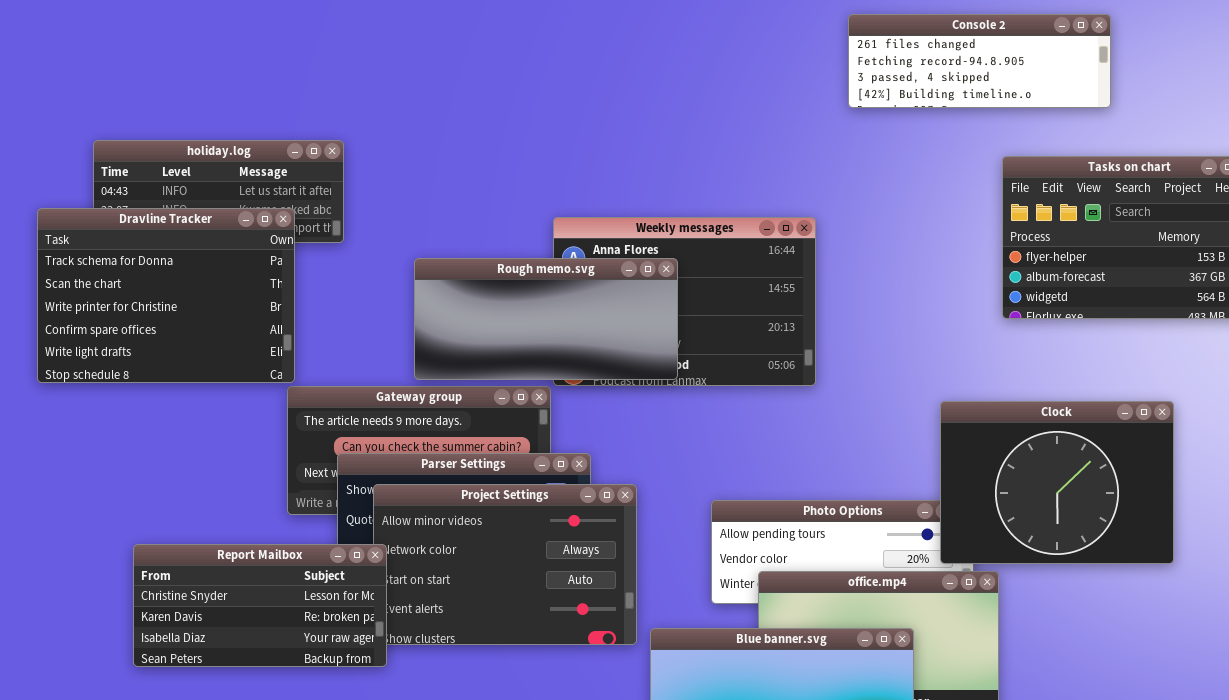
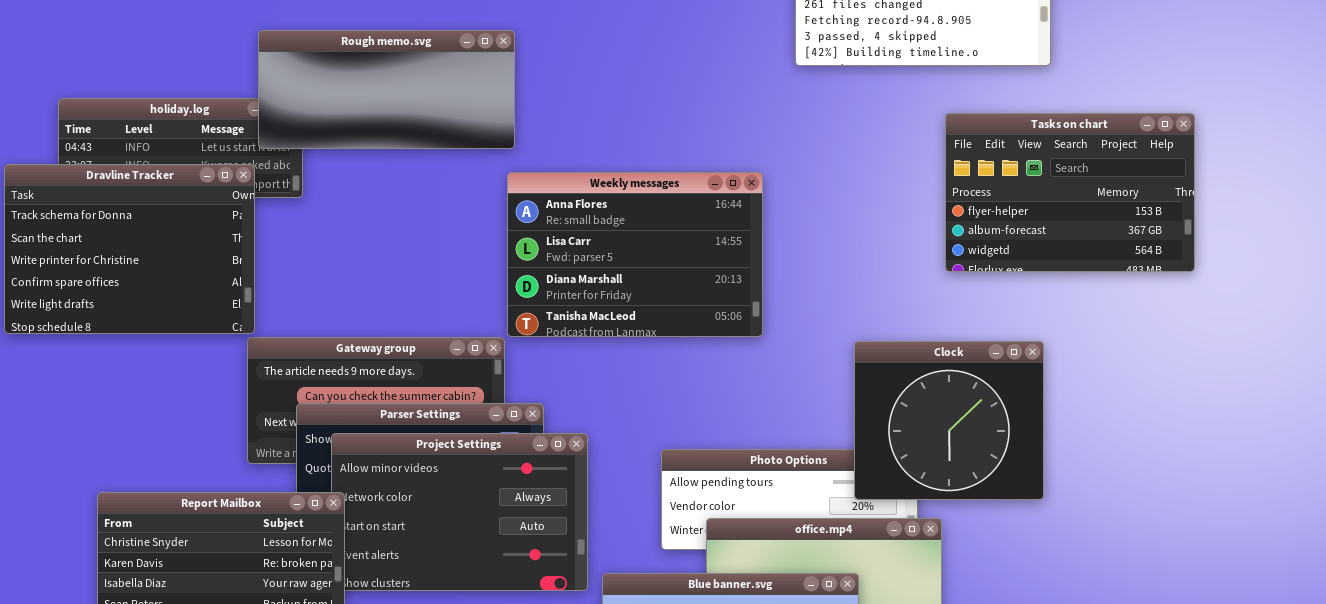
Rough memo.svg: [414,258,678,380] -> [258,30,515,149], moved
Clock: [940,401,1174,564] -> [854,341,1044,500], moved, resized

